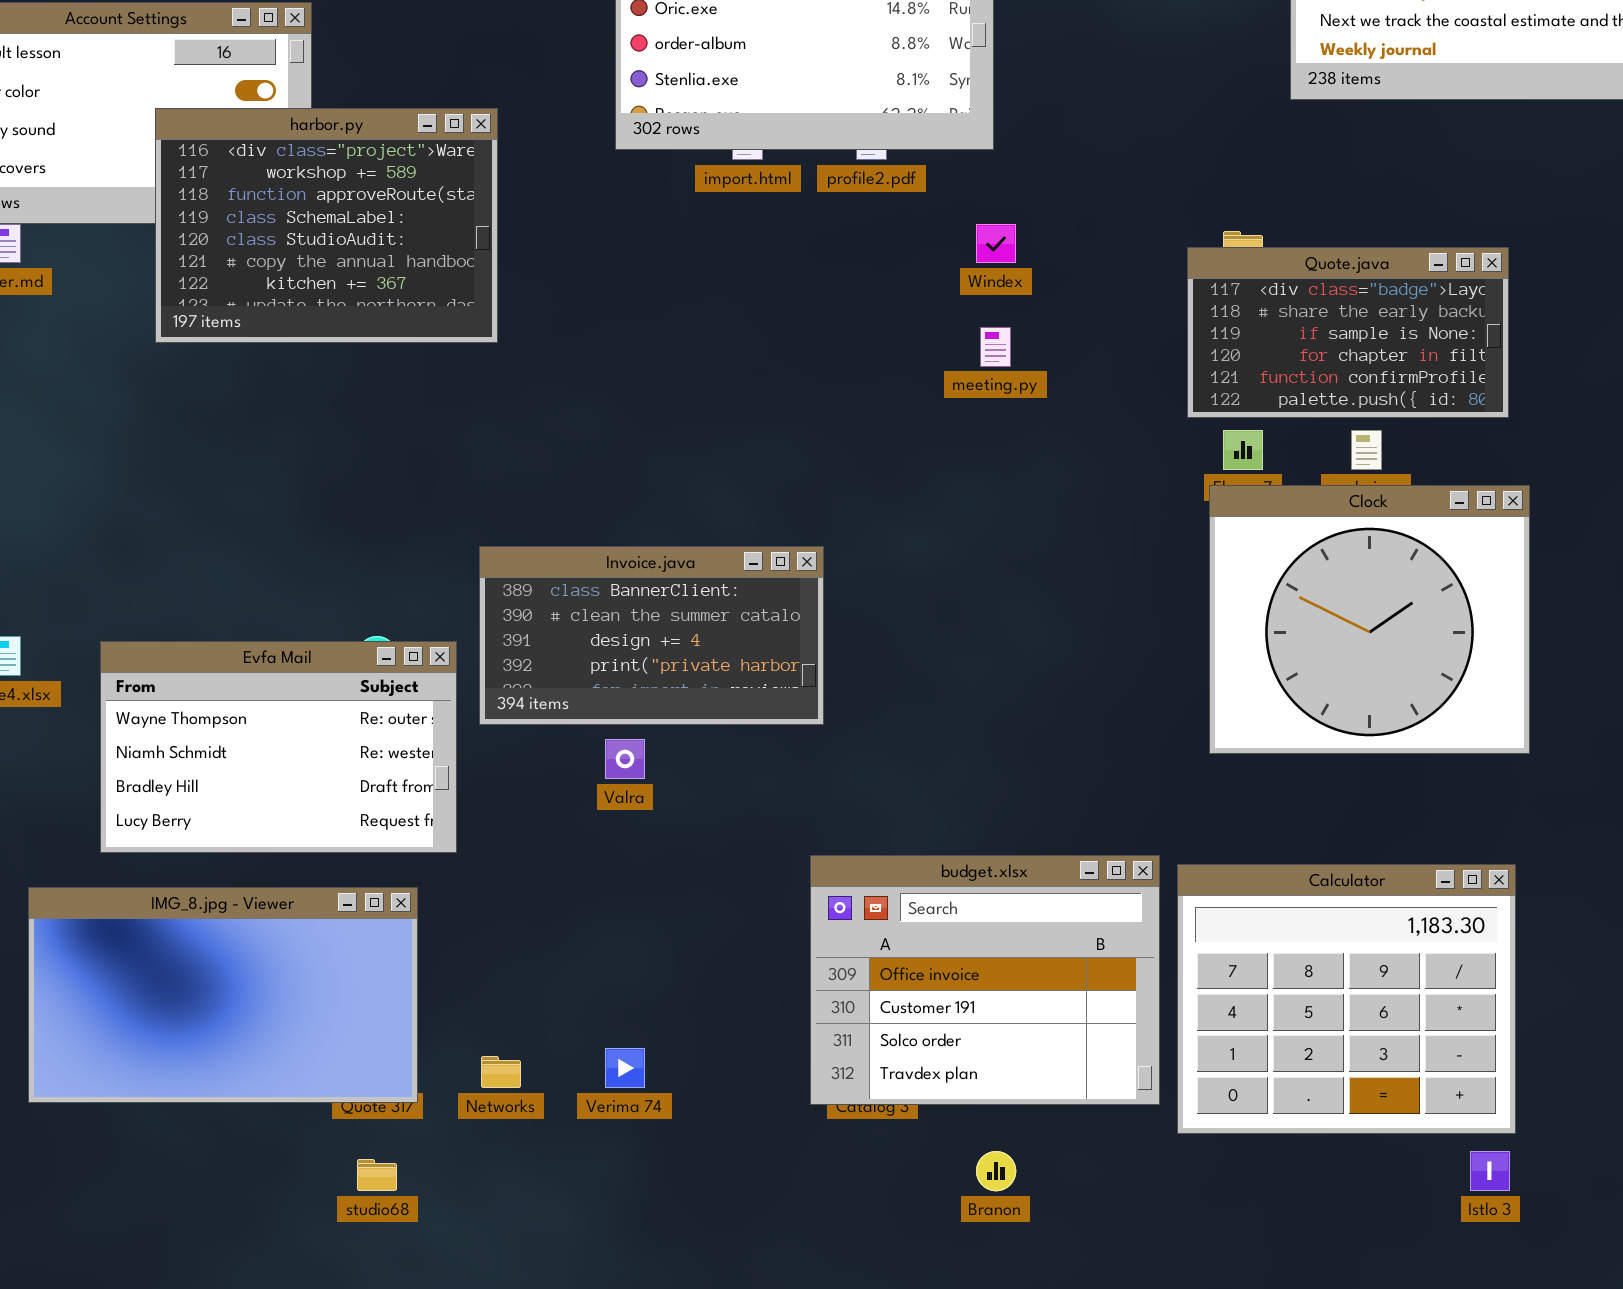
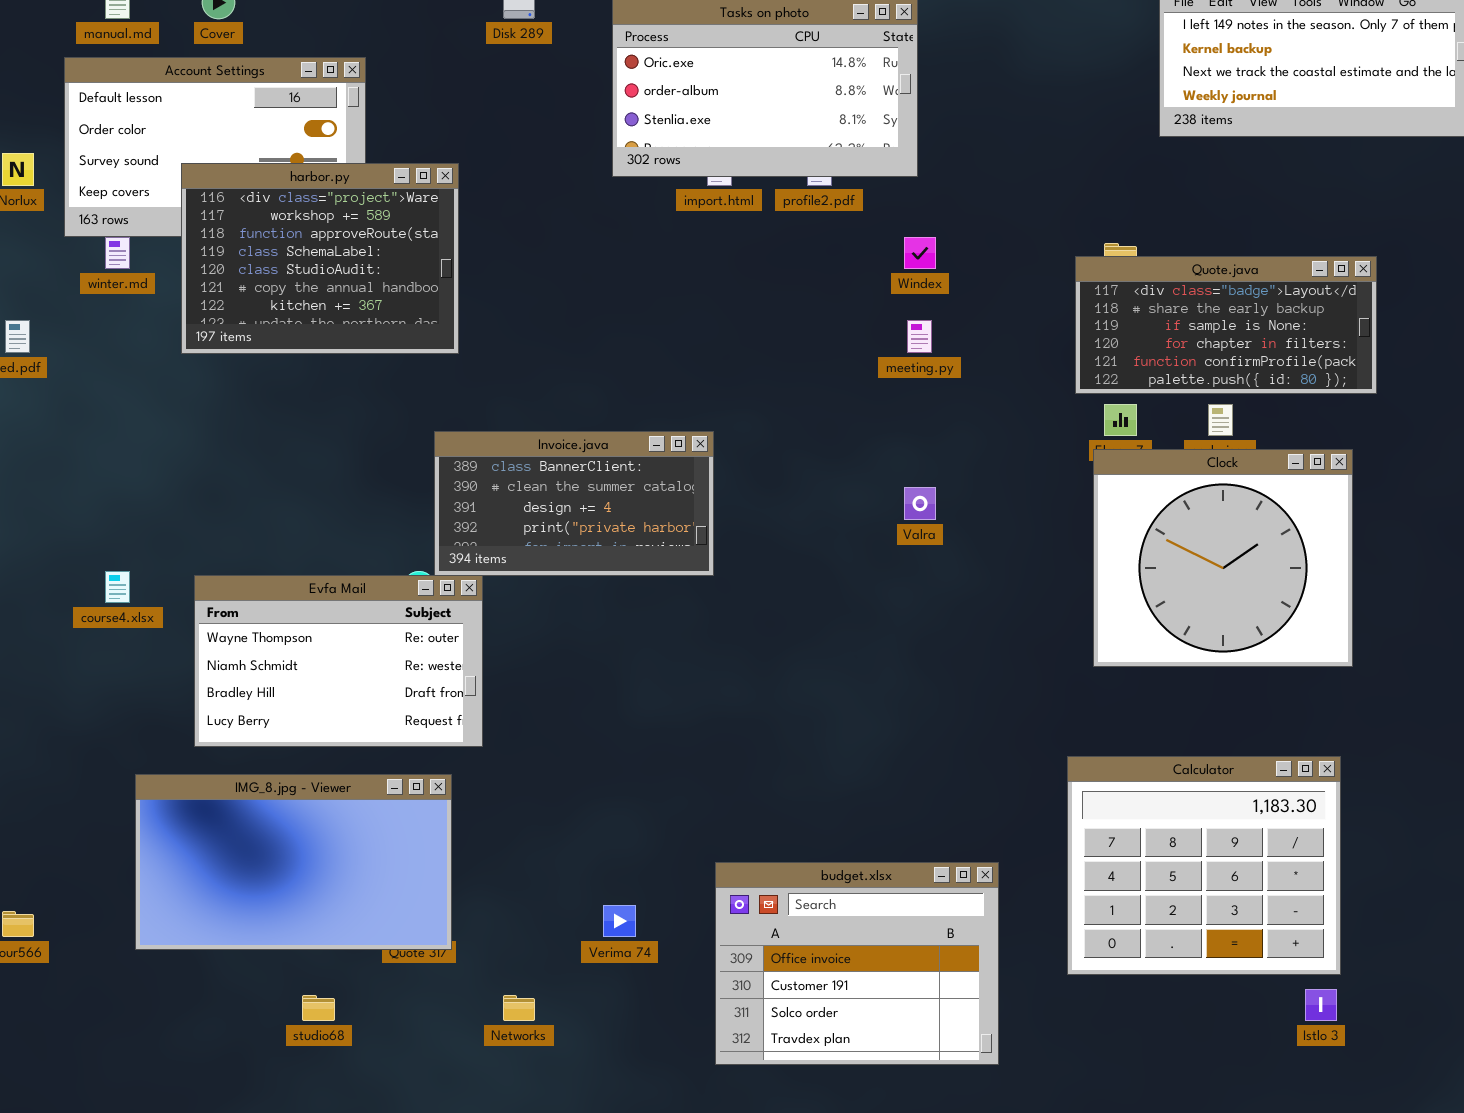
harbor.py: [155,108,498,343] -> [181,163,459,354], moved
Quote.java: [1187,247,1509,418] -> [1075,256,1377,394], resized
Invoice.java: [479,546,824,725] -> [434,431,714,576], moved
Valra: [605,739,645,779] -> [904,487,936,520], moved
budget.xlsx: [810,855,1160,1105] -> [715,862,999,1065], moved
Networks: [481,1056,521,1088] -> [503,995,535,1021], moved
studio68: [357,1159,397,1191] -> [302,995,335,1021], moved

